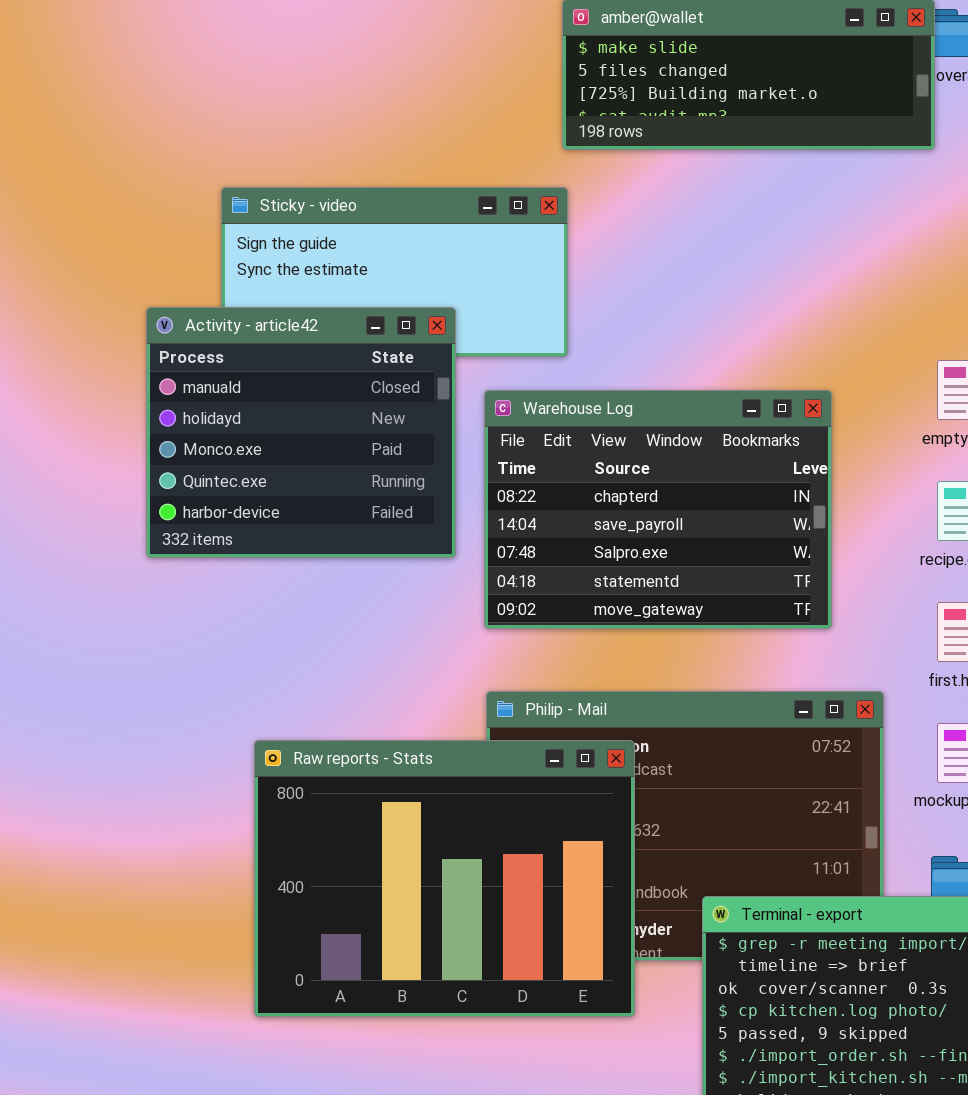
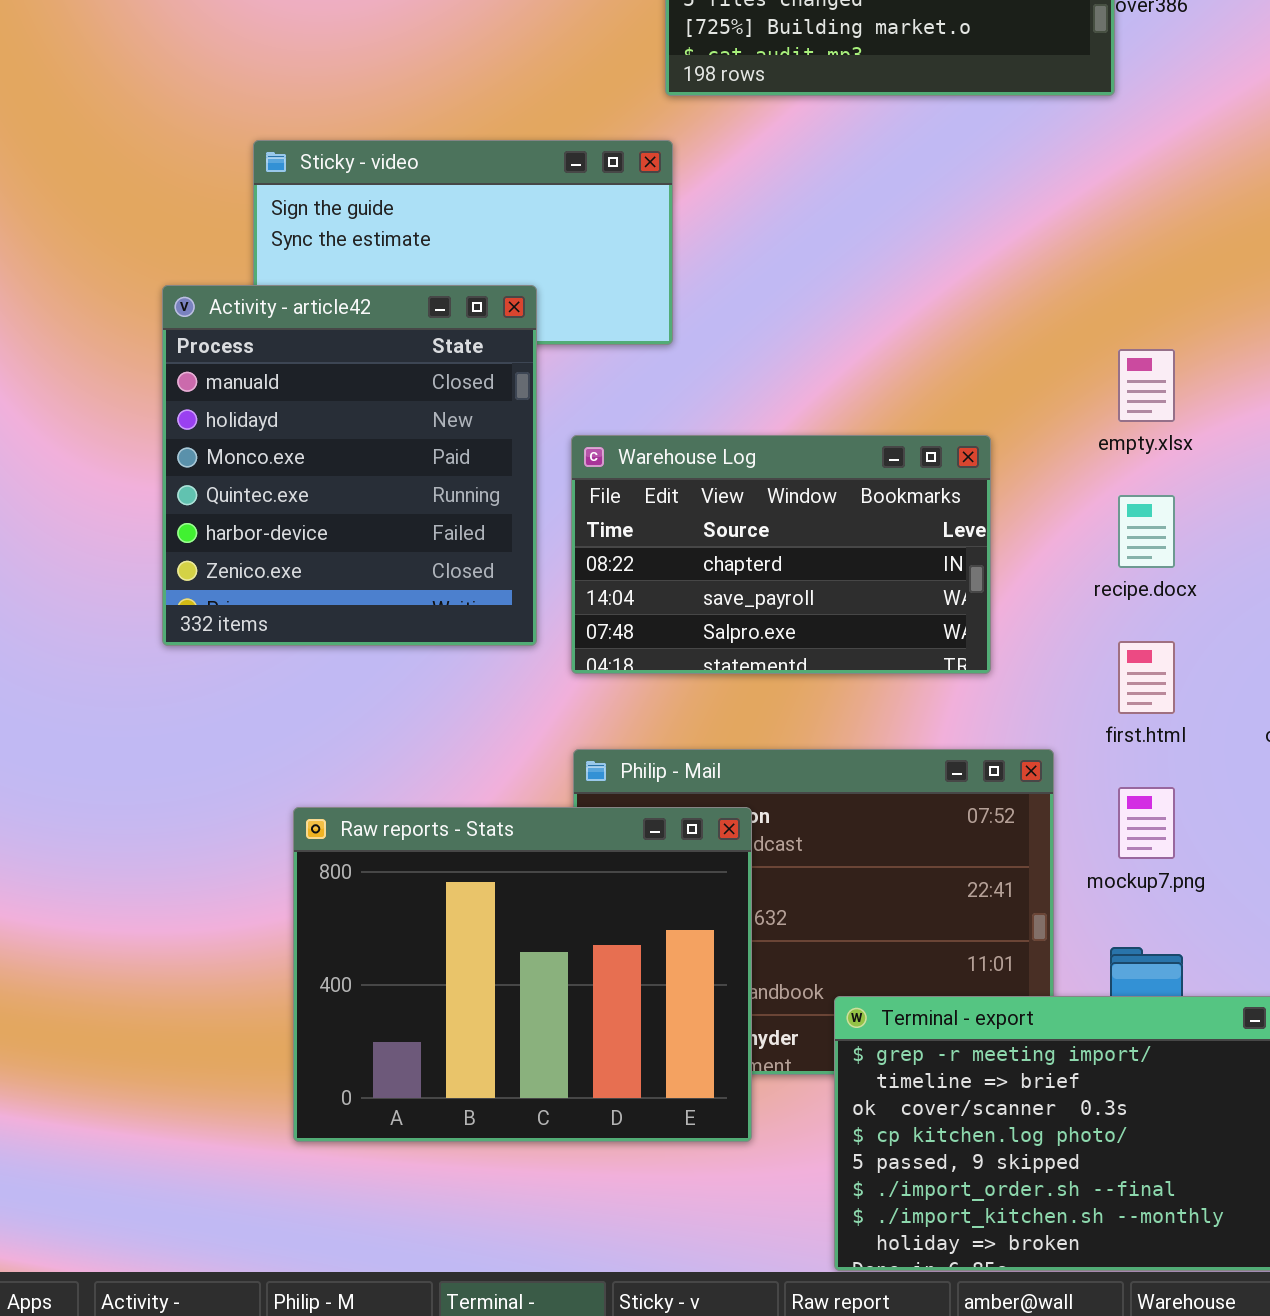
Activity - article42: [146,307,456,558] -> [162,285,537,646], resized
Warehouse Log: [484,390,832,629] -> [571,435,991,674], resized

